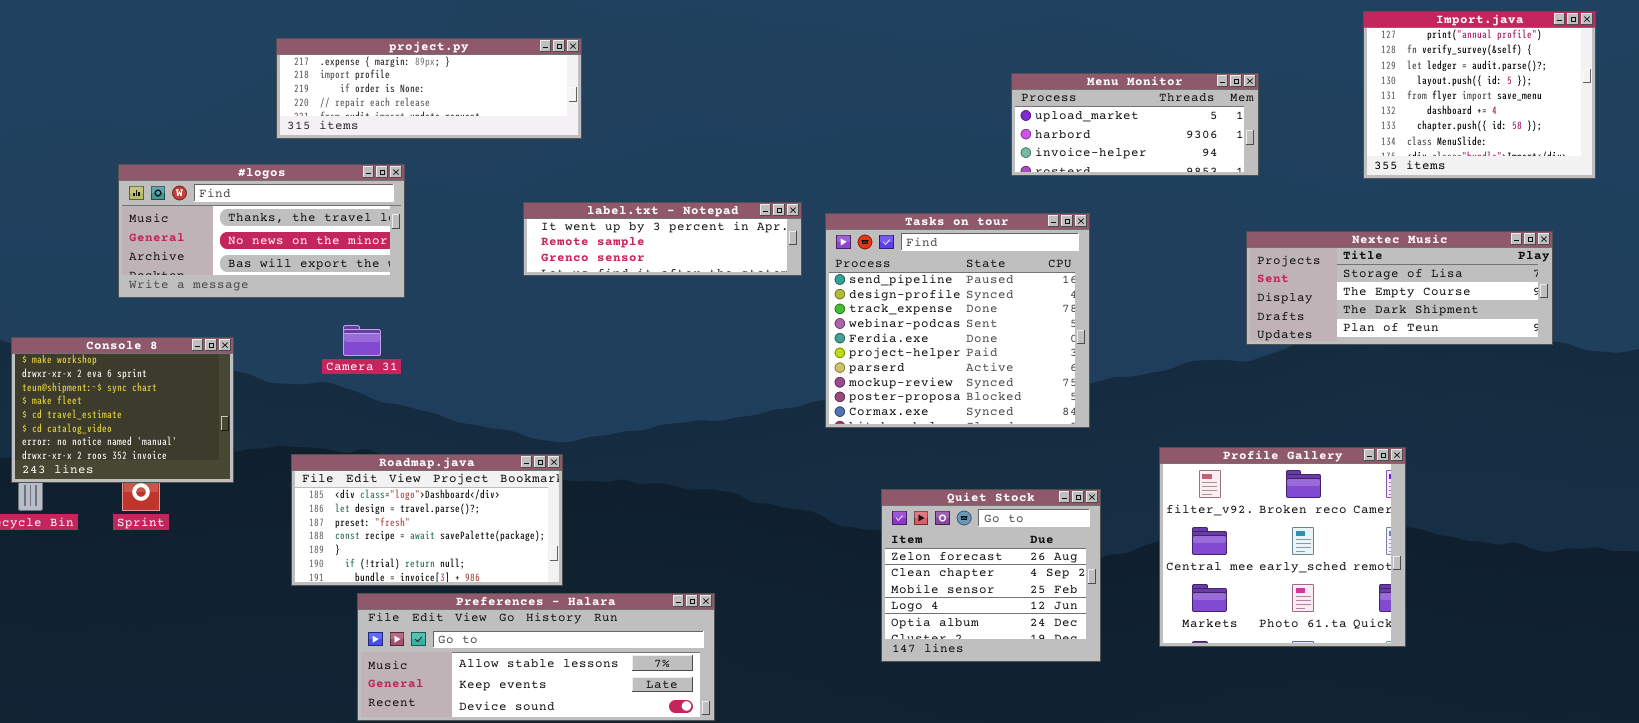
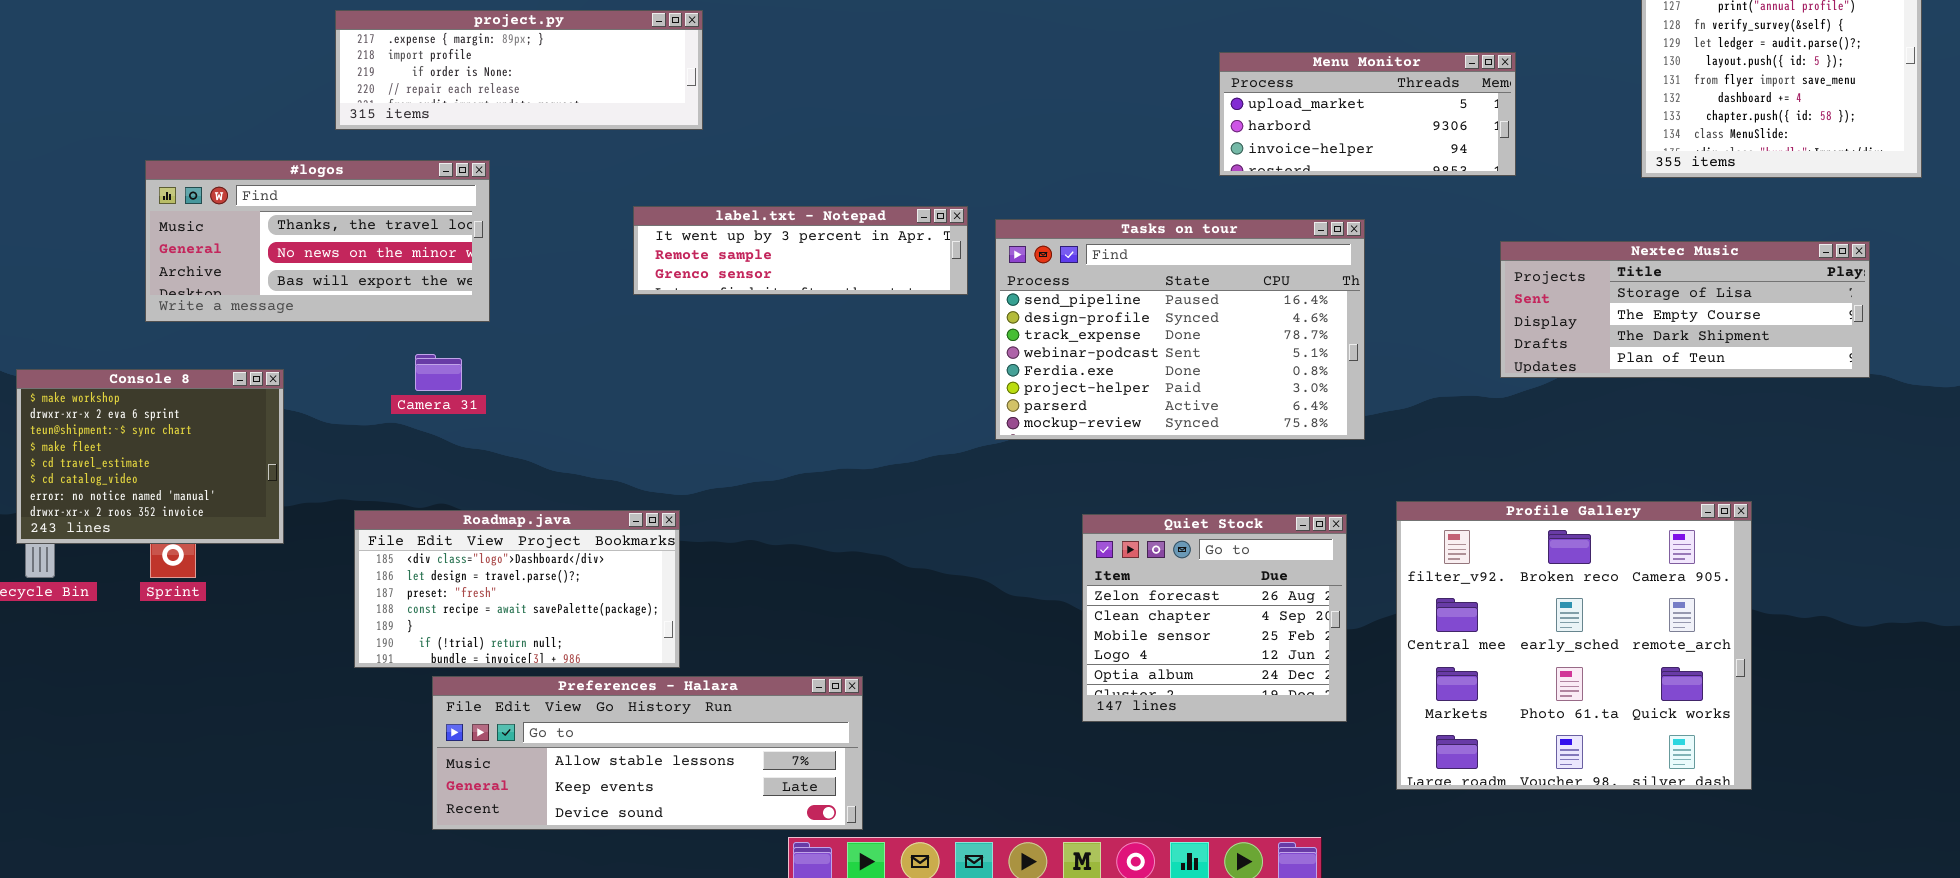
Tasks on tour: [825,213,1090,428] -> [995,219,1365,440], resized
Profile Gallery: [1159,447,1406,647] -> [1396,501,1752,790], resized
Quiet Stock: [881,489,1101,662] -> [1082,514,1347,722], moved

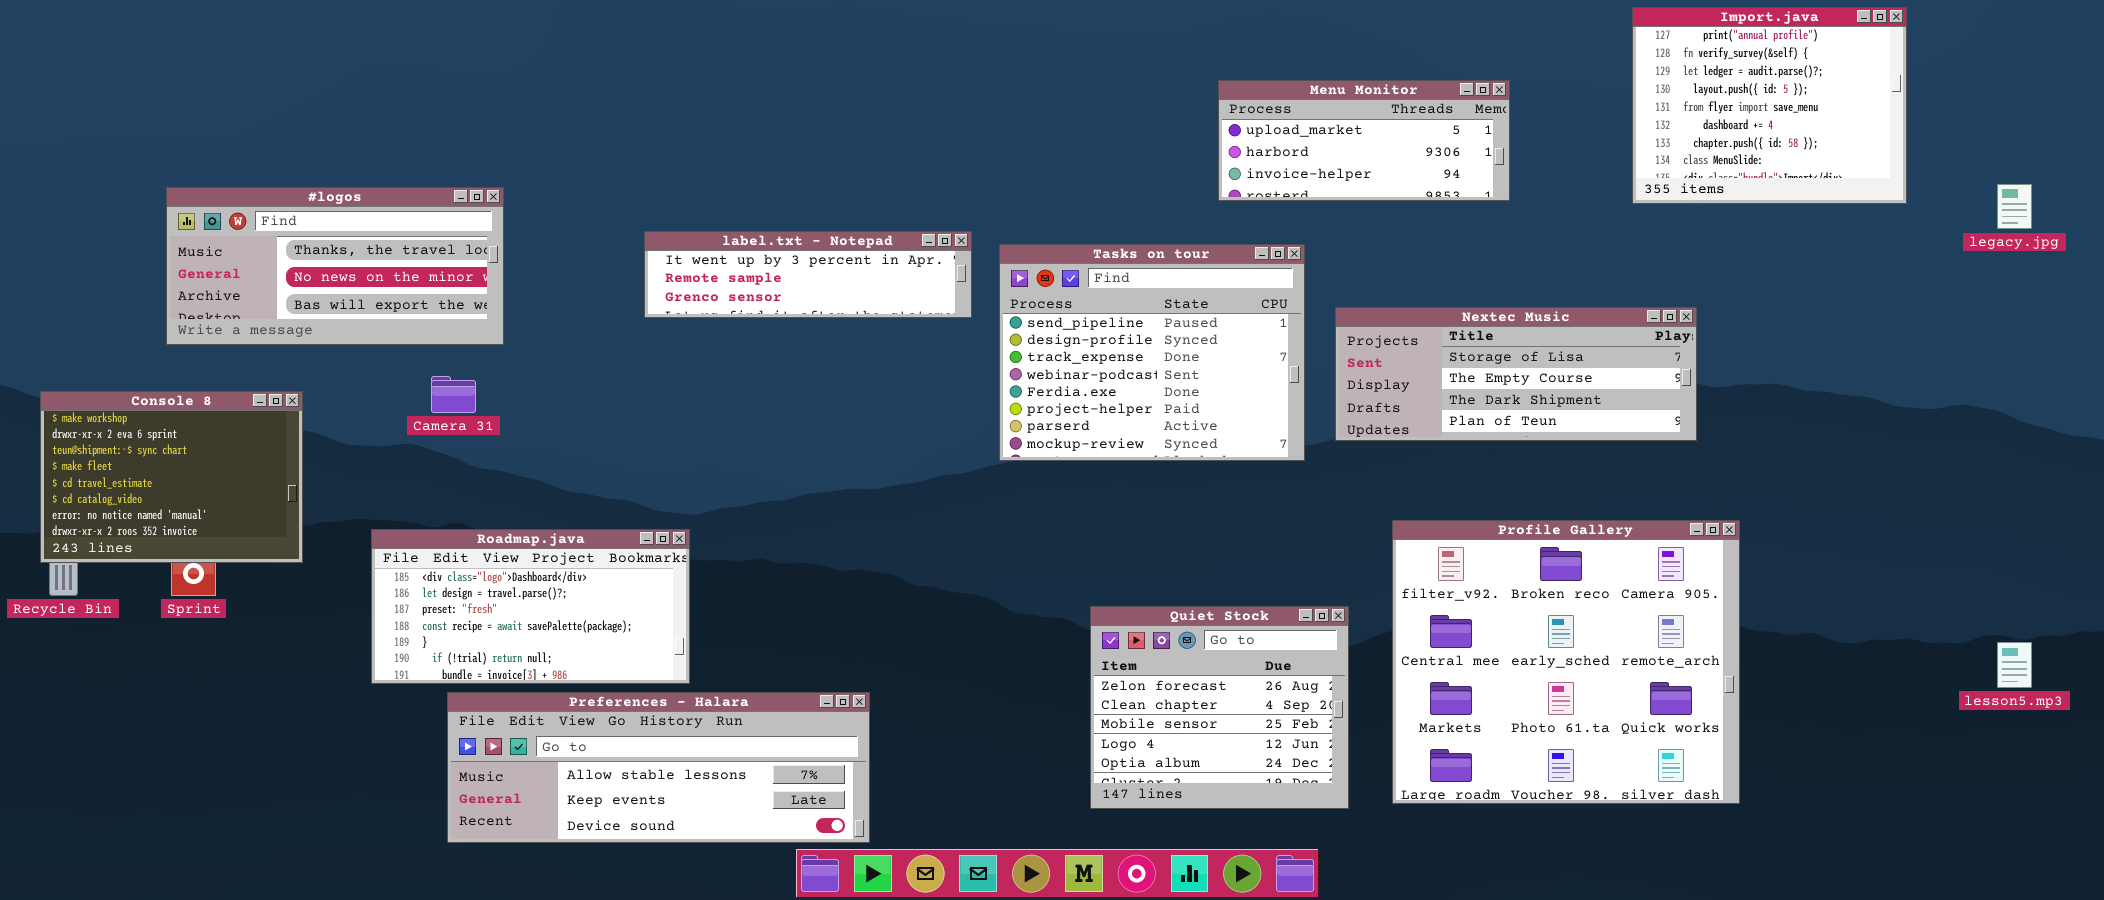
project.py: [335,10,703,130] -> none, closed
Tasks on tour: [995,219,1365,440] -> [999,244,1305,461], resized
Nextec Music: [1500,241,1870,378] -> [1335,307,1697,441], moved
Quiet Stock: [1082,514,1347,722] -> [1090,606,1349,809], moved

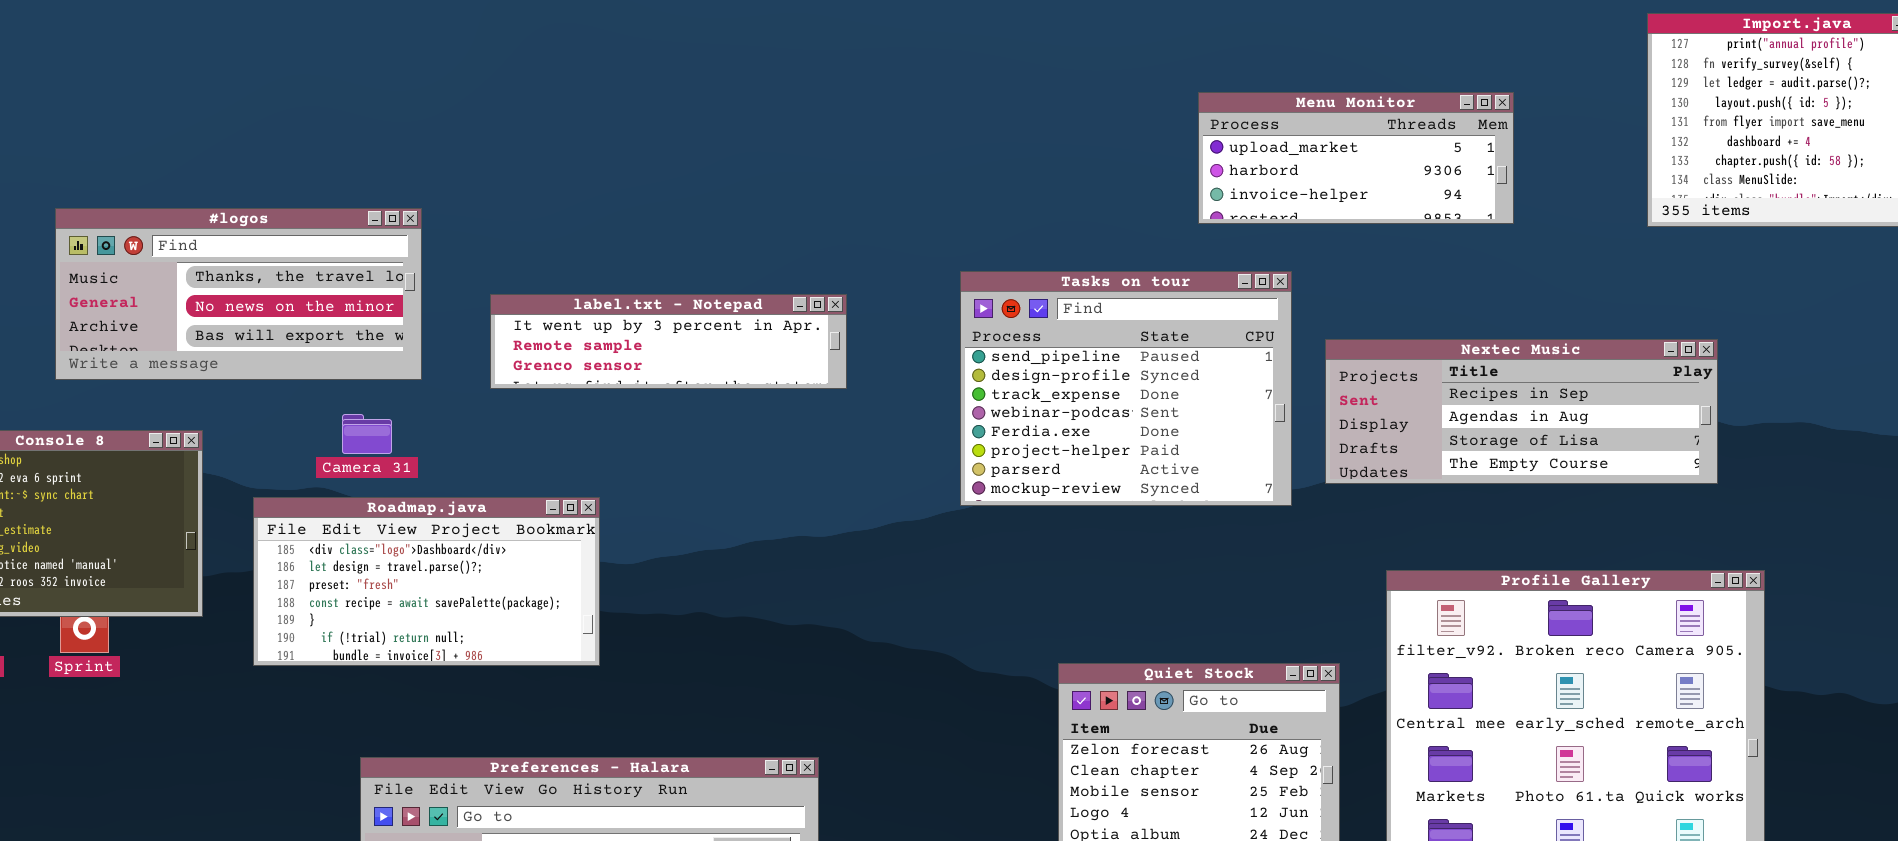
label.txt - Notepad: [644,231,972,318] -> [490,294,847,389], moved
Nextec Music: [1335,307,1697,441] -> [1325,339,1718,484], scrolled up 2 rows
Roadmap.java: [371,529,690,684] -> [253,497,600,666], moved

